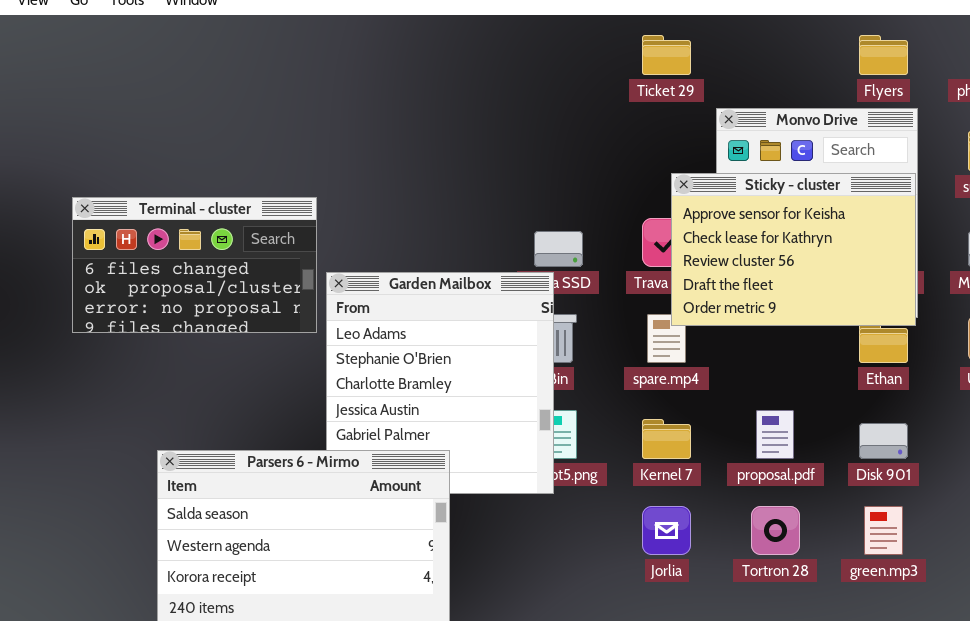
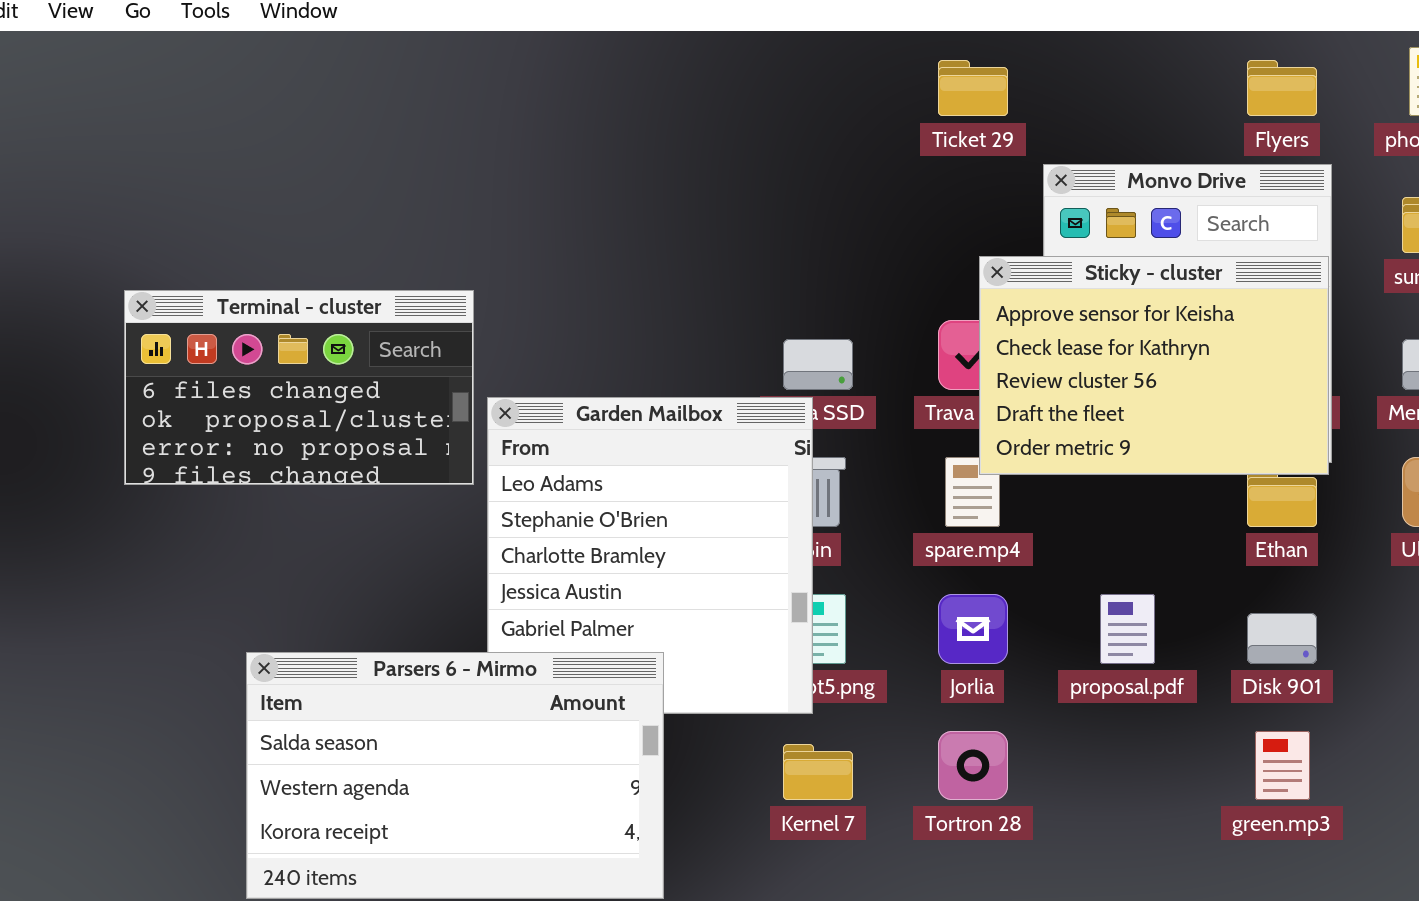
Kernel 7: [642,419,691,459] -> [783,744,853,800], moved
Jorlia: [642,506,691,555] -> [938,594,1008,664], moved
Tortron 28: [751,506,800,555] -> [938,731,1008,800], moved

